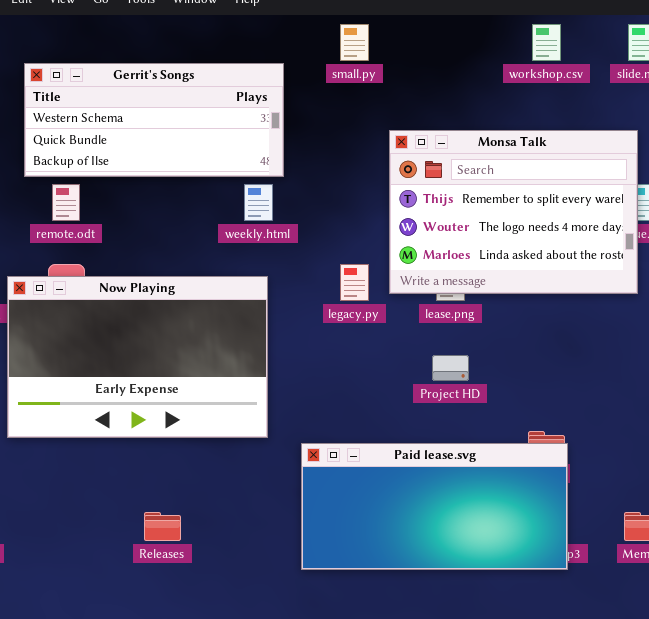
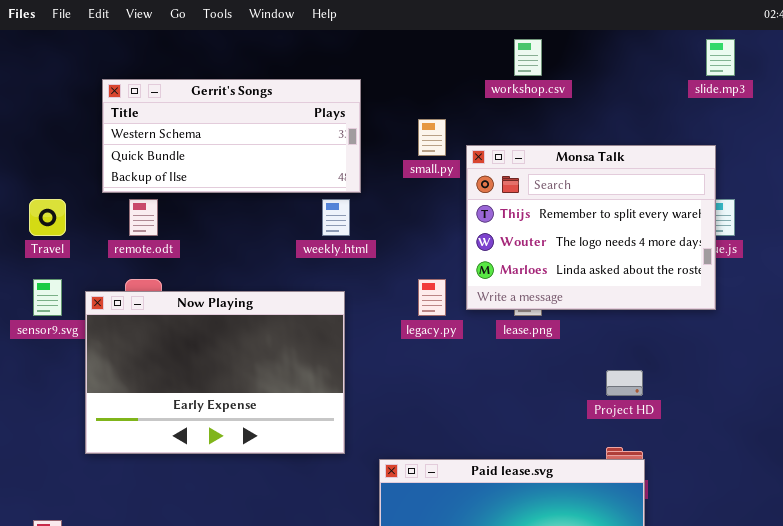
small.py: [340,24,369,61] -> [418,119,446,156], moved
workshop.csv: [532,24,561,61] -> [514,39,542,76], moved
Project HD: [432,355,469,381] -> [606,370,643,396], moved

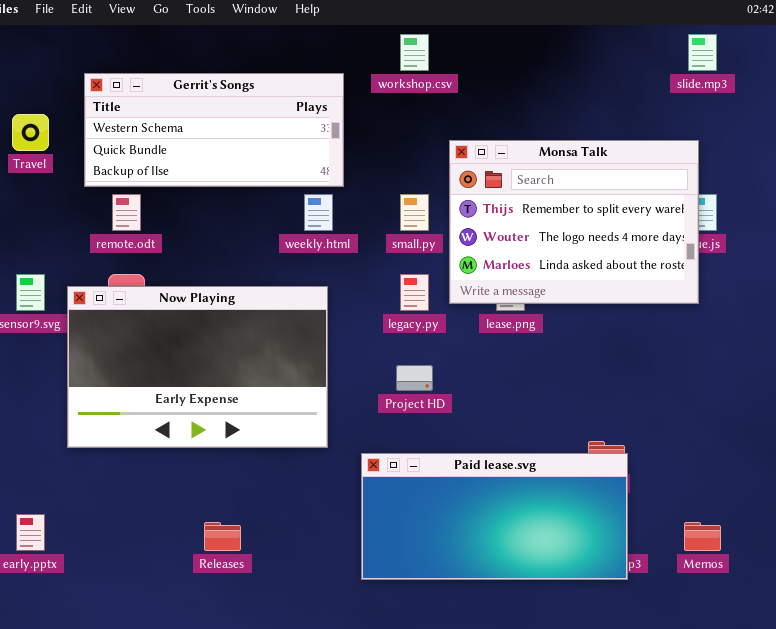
workshop.csv: [514,39,542,76] -> [400,34,429,71], moved
small.py: [418,119,446,156] -> [400,194,429,231], moved
Travel: [29,199,66,236] -> [12,114,49,151], moved
Project HD: [606,370,643,396] -> [396,365,433,391], moved

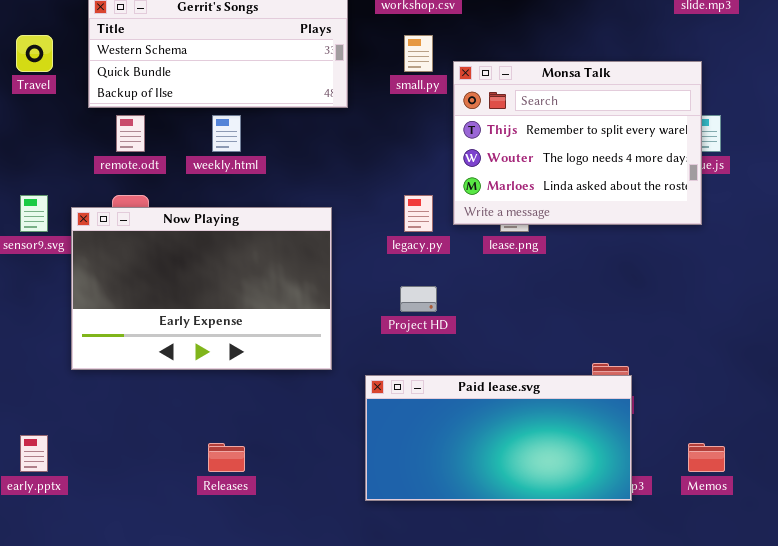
weekly.html: [304,194,333,231] -> [212,115,241,152], moved
small.py: [400,194,429,231] -> [404,35,433,72], moved

